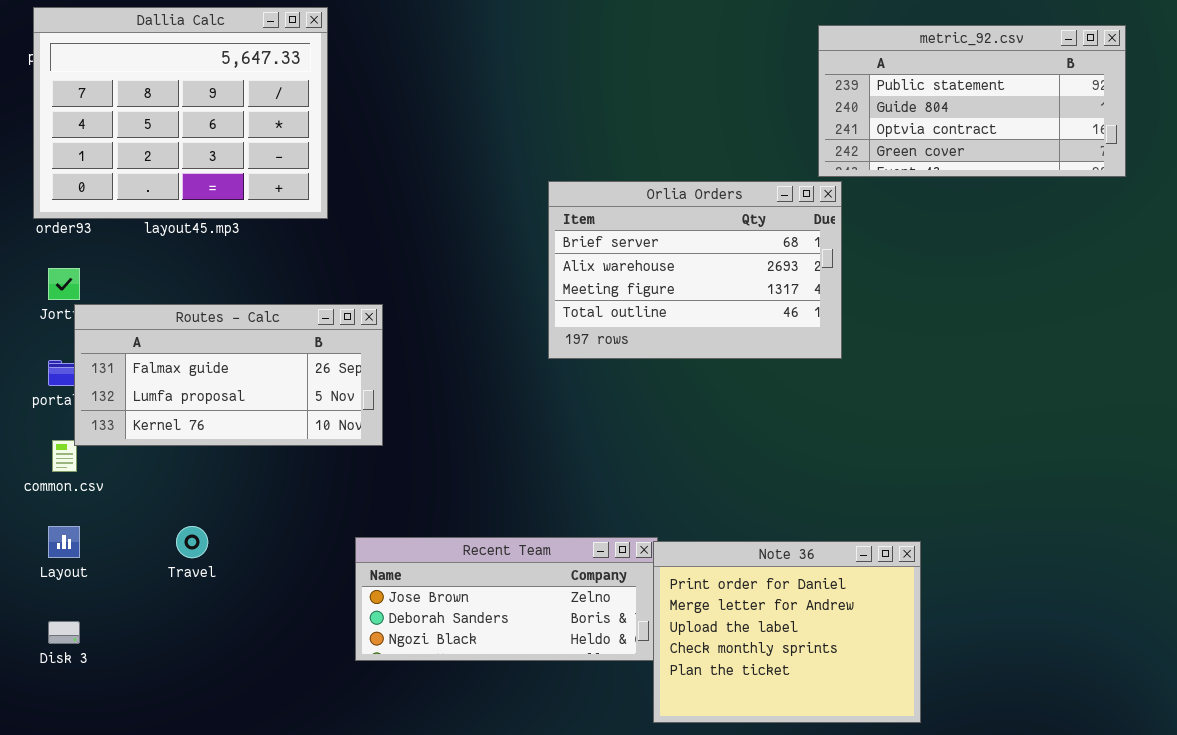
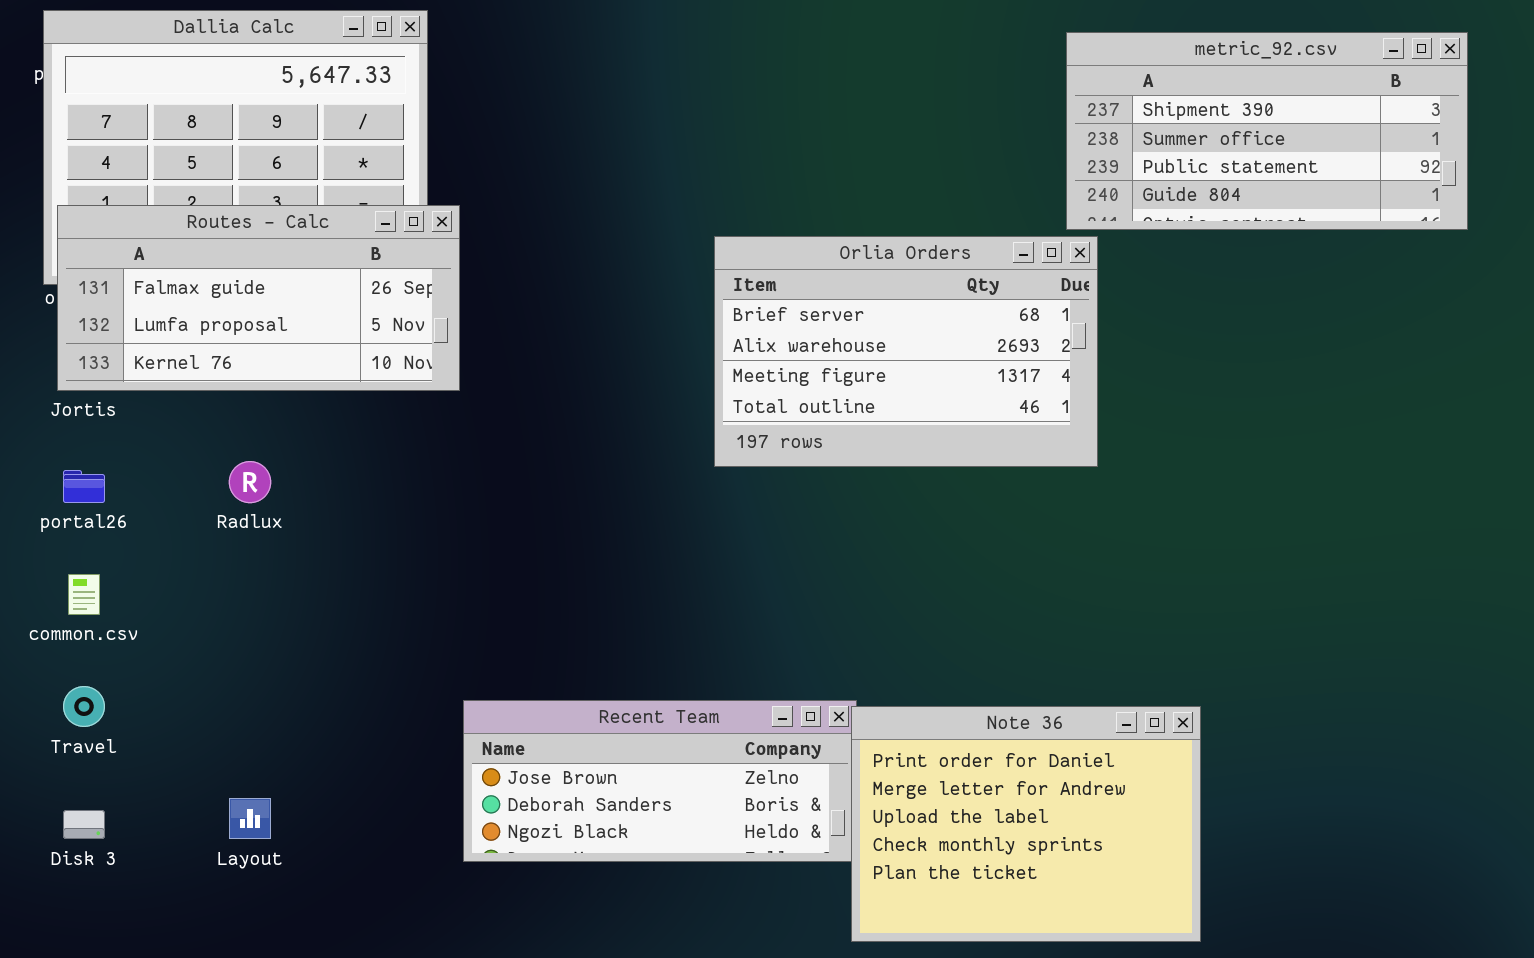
metric_92.csv: [818,25,1126,177] -> [1066,32,1468,230], scrolled up 2 rows
Routes - Calc: [74,304,383,446] -> [57,205,460,391], moved
Layout: [48,526,80,558] -> [229,798,271,839], moved
Travel: [176,526,208,558] -> [63,686,105,727], moved

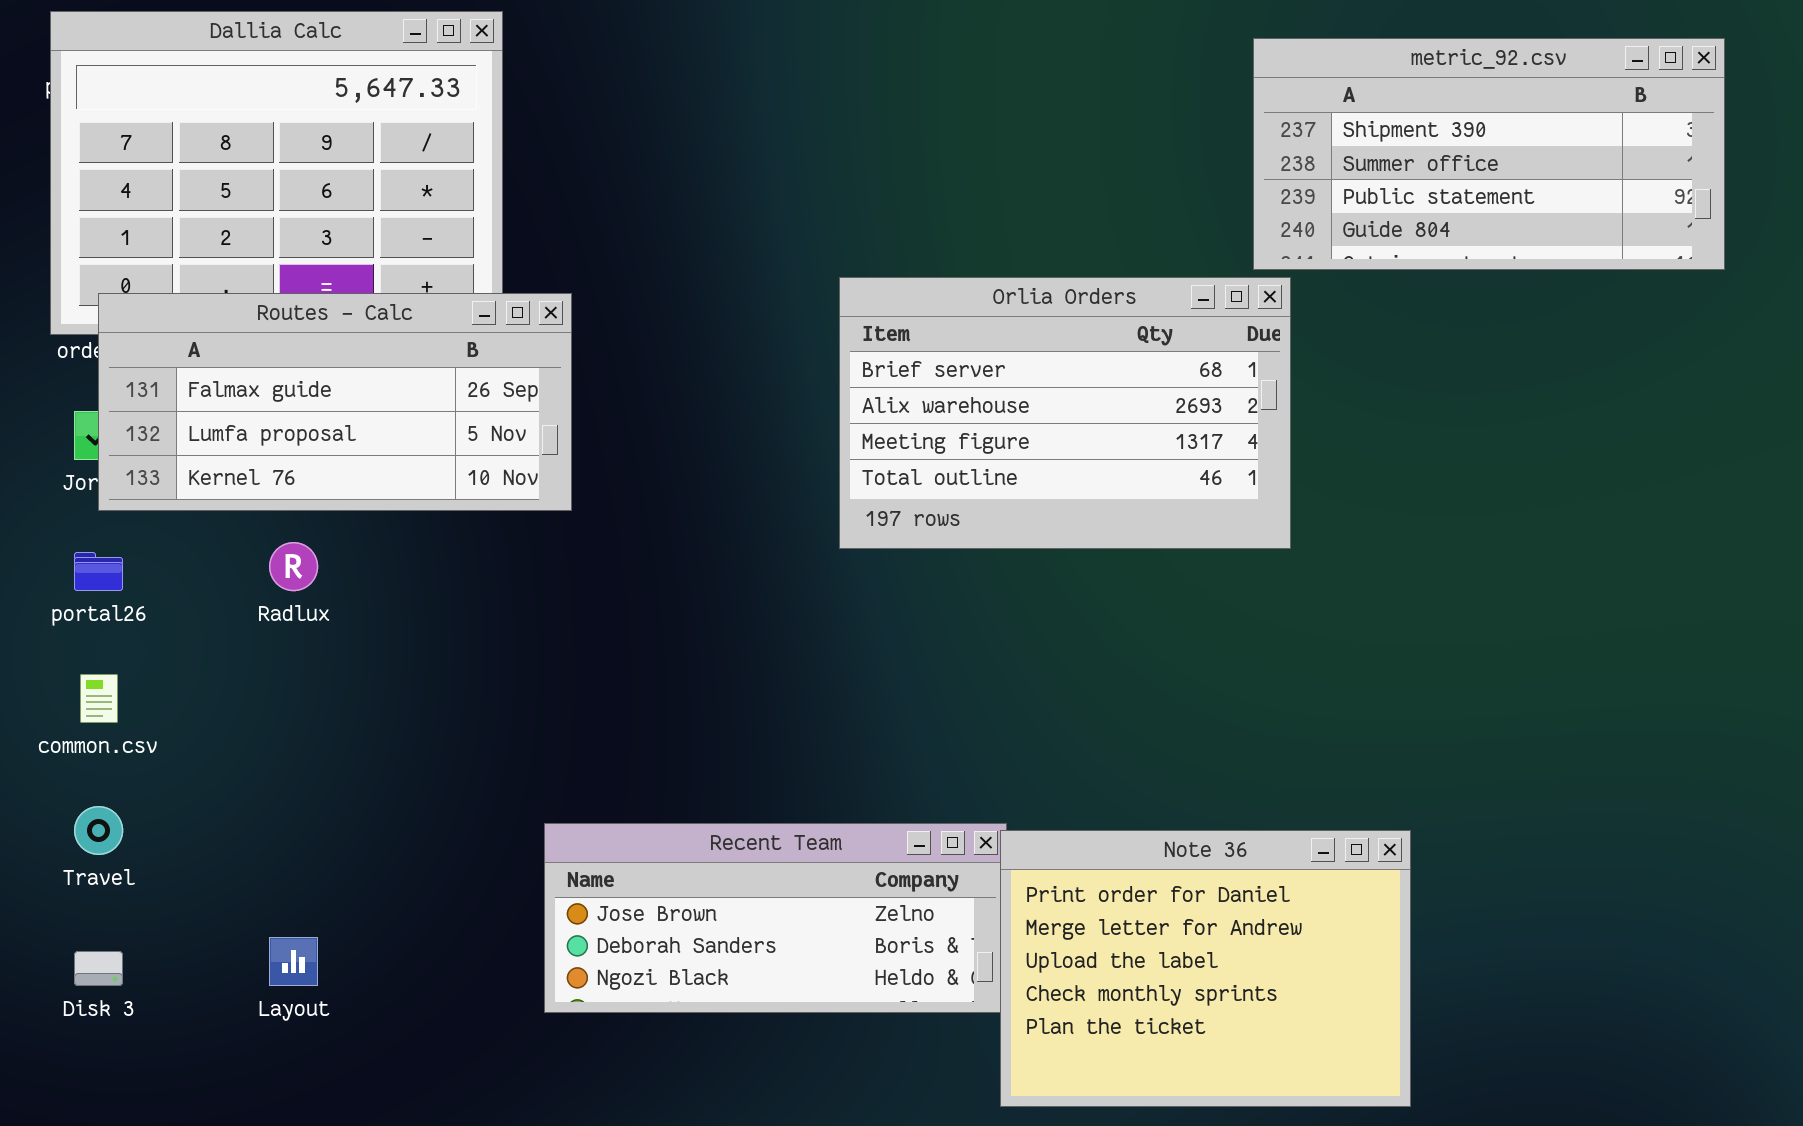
Routes - Calc: [57,205,460,391] -> [98,293,572,511], moved

